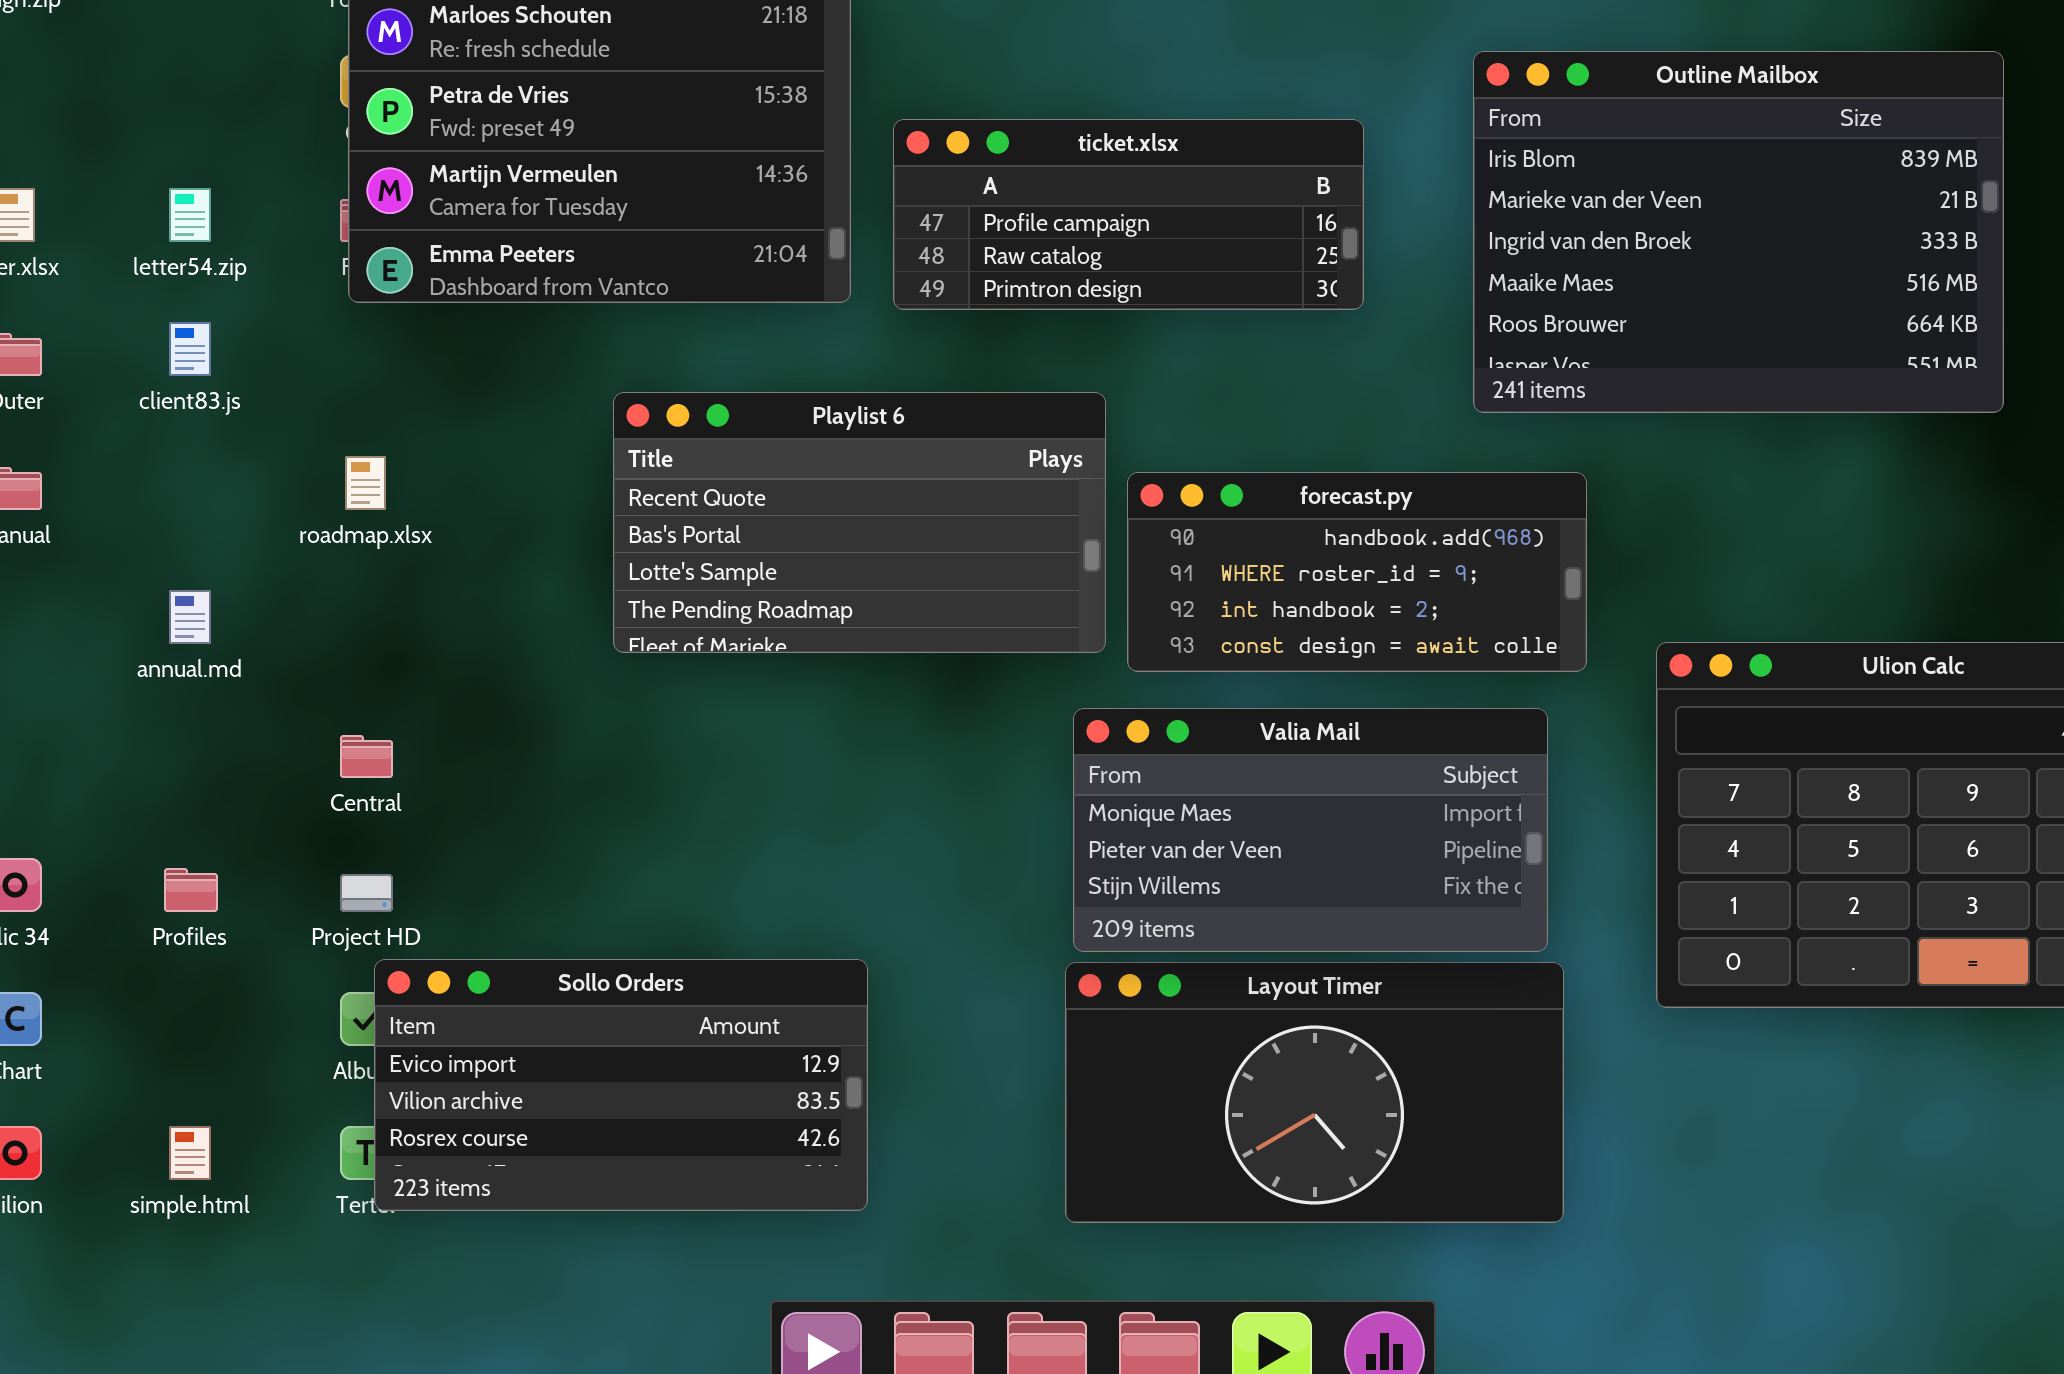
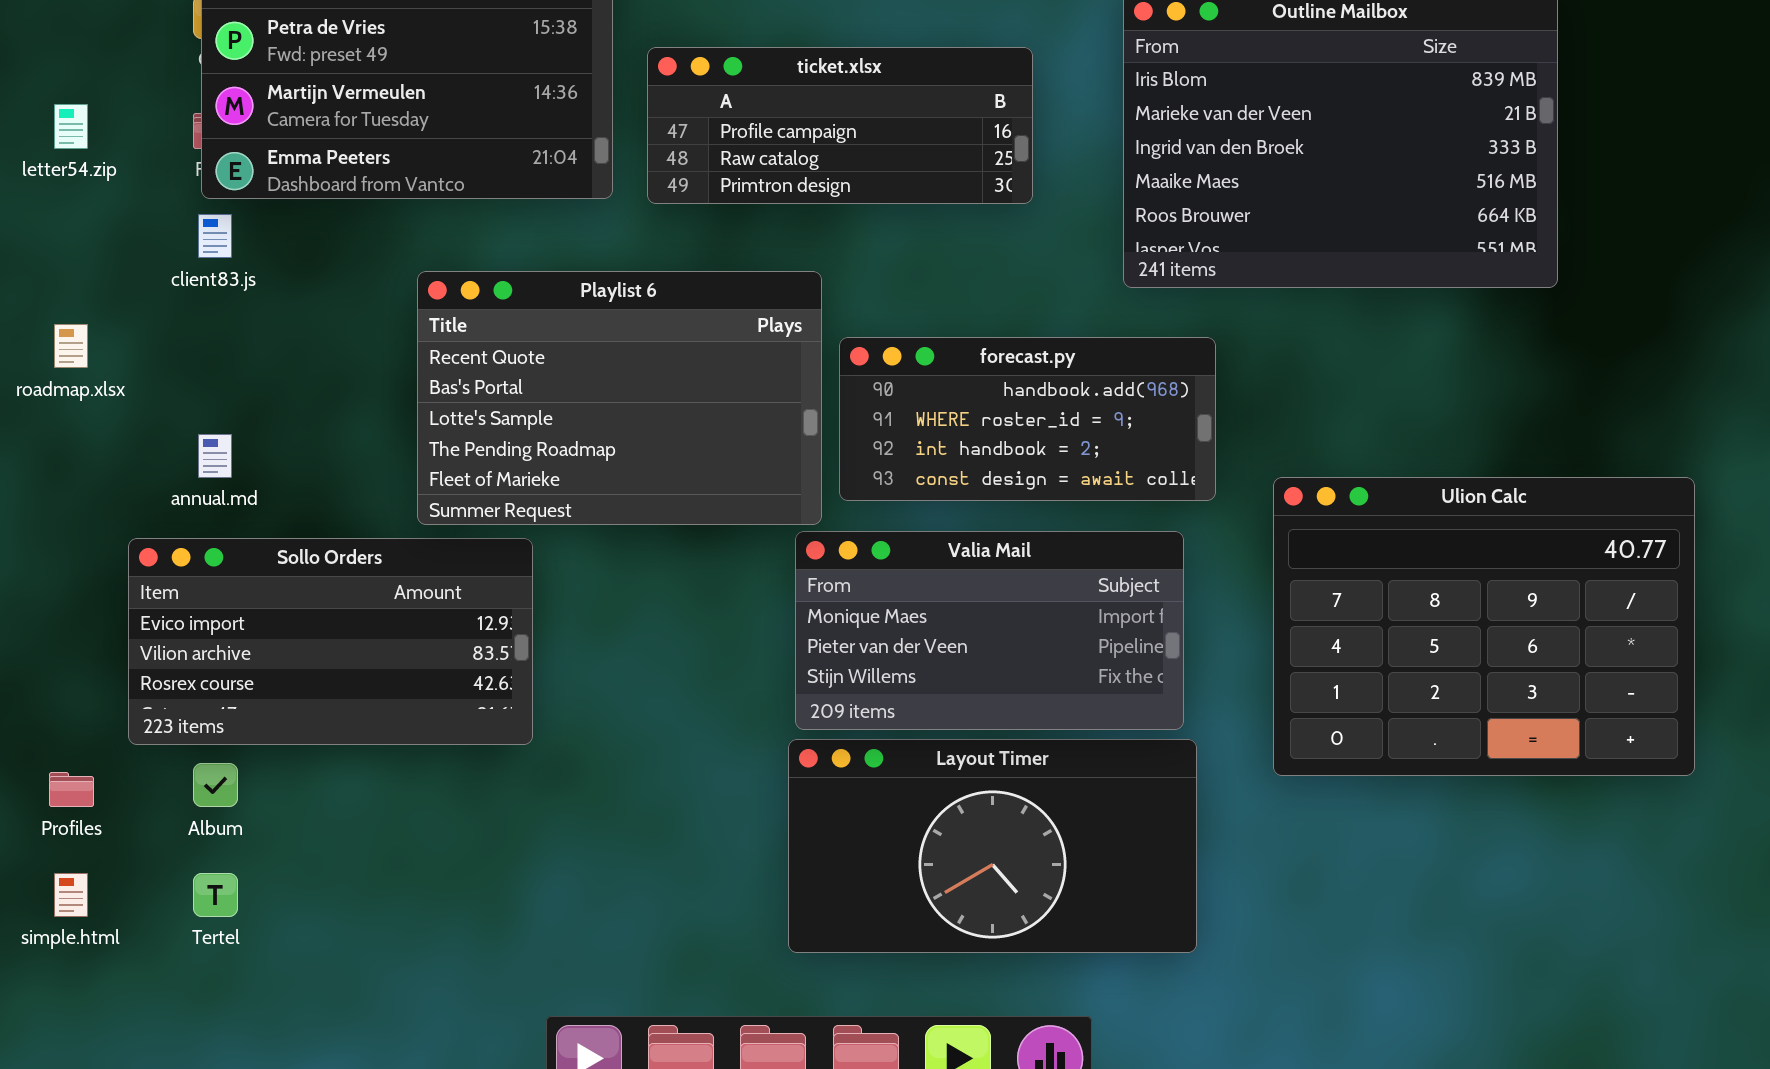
client83.js: [169,322,211,376] -> [198,214,232,258], moved
Playlist 6: [613,392,1106,653] -> [417,271,822,525], resized
roadmap.xlsx: [345,456,386,510] -> [54,324,88,368], moved
annual.md: [169,590,211,644] -> [198,434,232,478], moved
Profiles: [164,868,218,912] -> [49,772,94,807], moved
Sollo Orders: [374,959,868,1211] -> [128,538,533,745], moved

